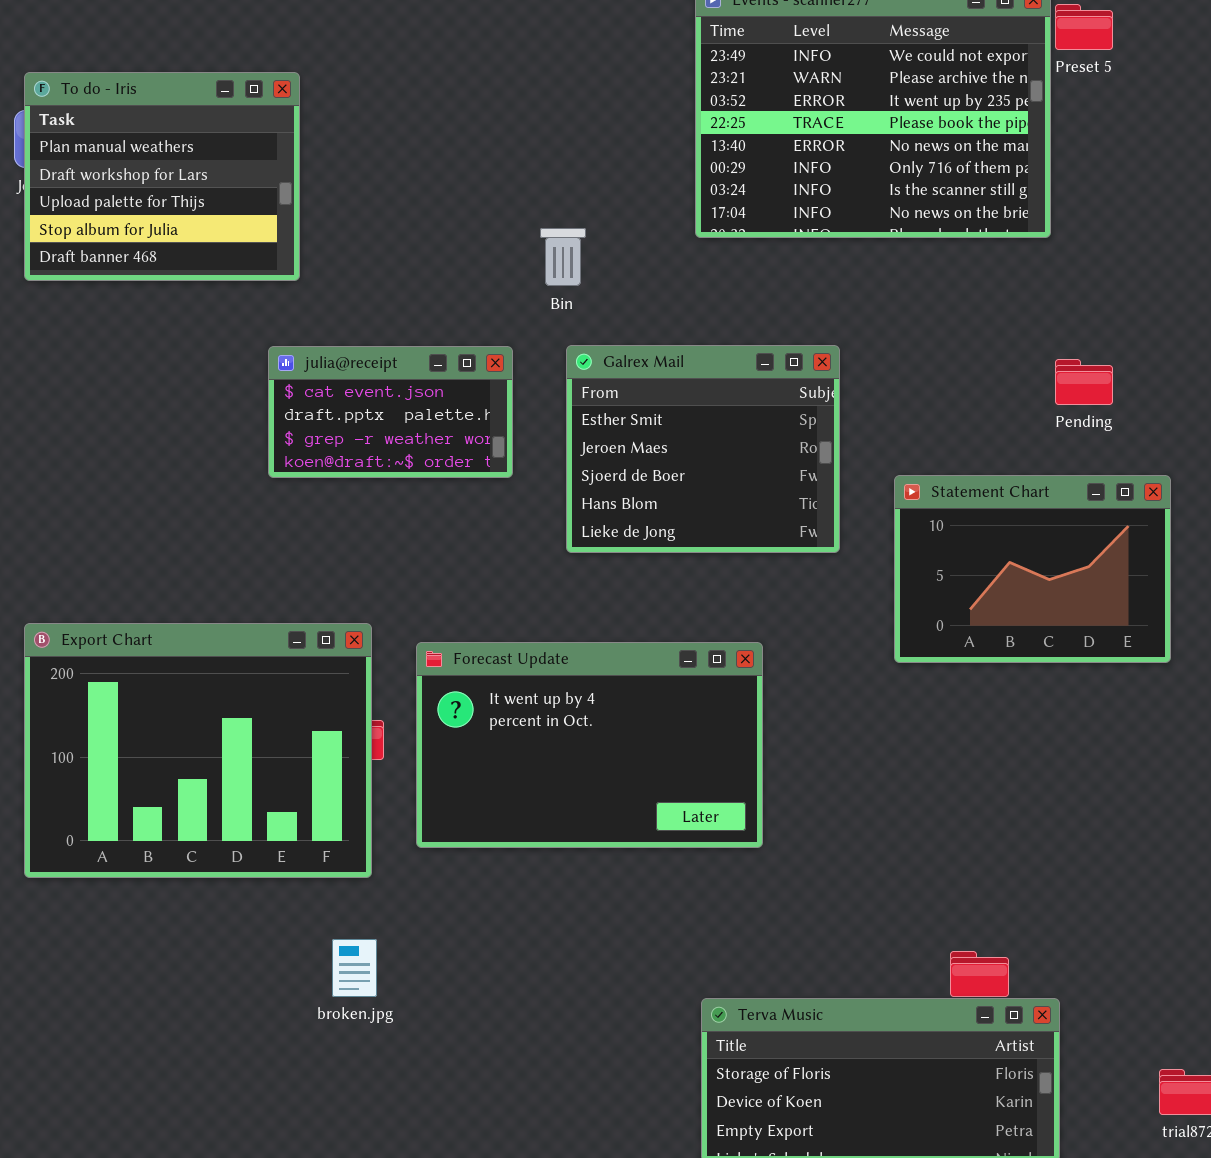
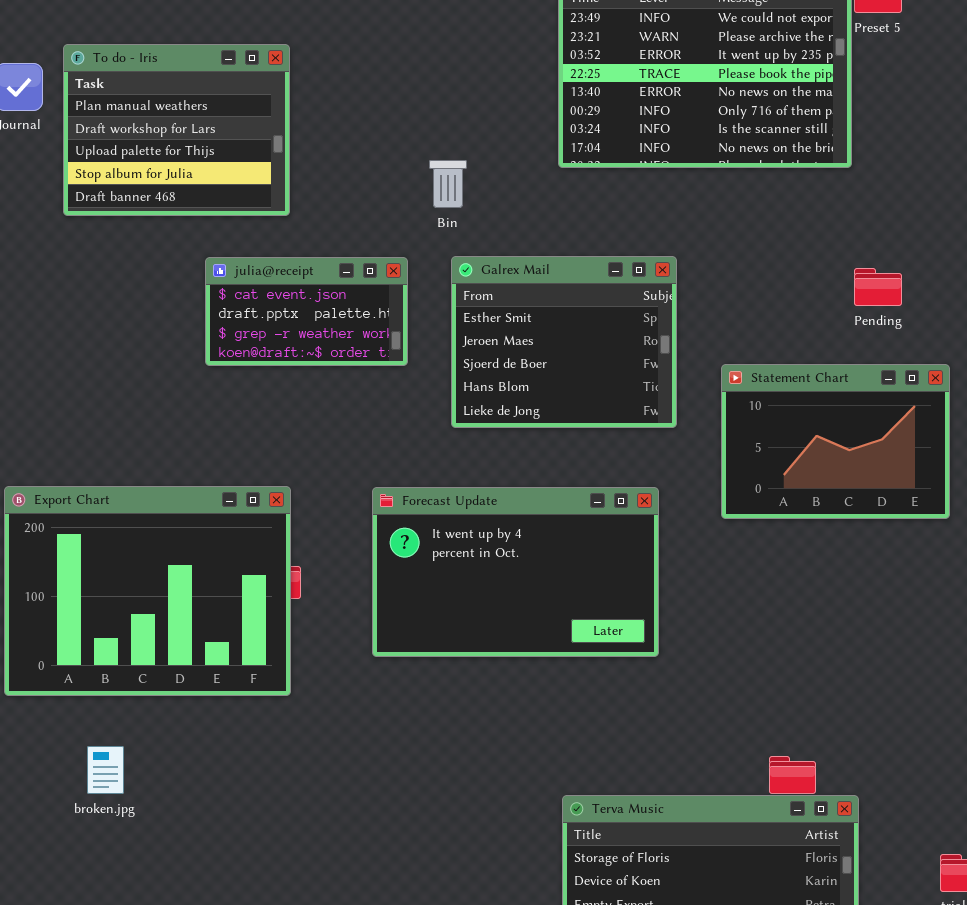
To do - Iris: [24,72,300,281] -> [63,44,290,216], moved
Forecast Update: [416,642,763,848] -> [372,487,659,657], moved
broken.jpg: [332,939,377,997] -> [87,746,124,794], moved

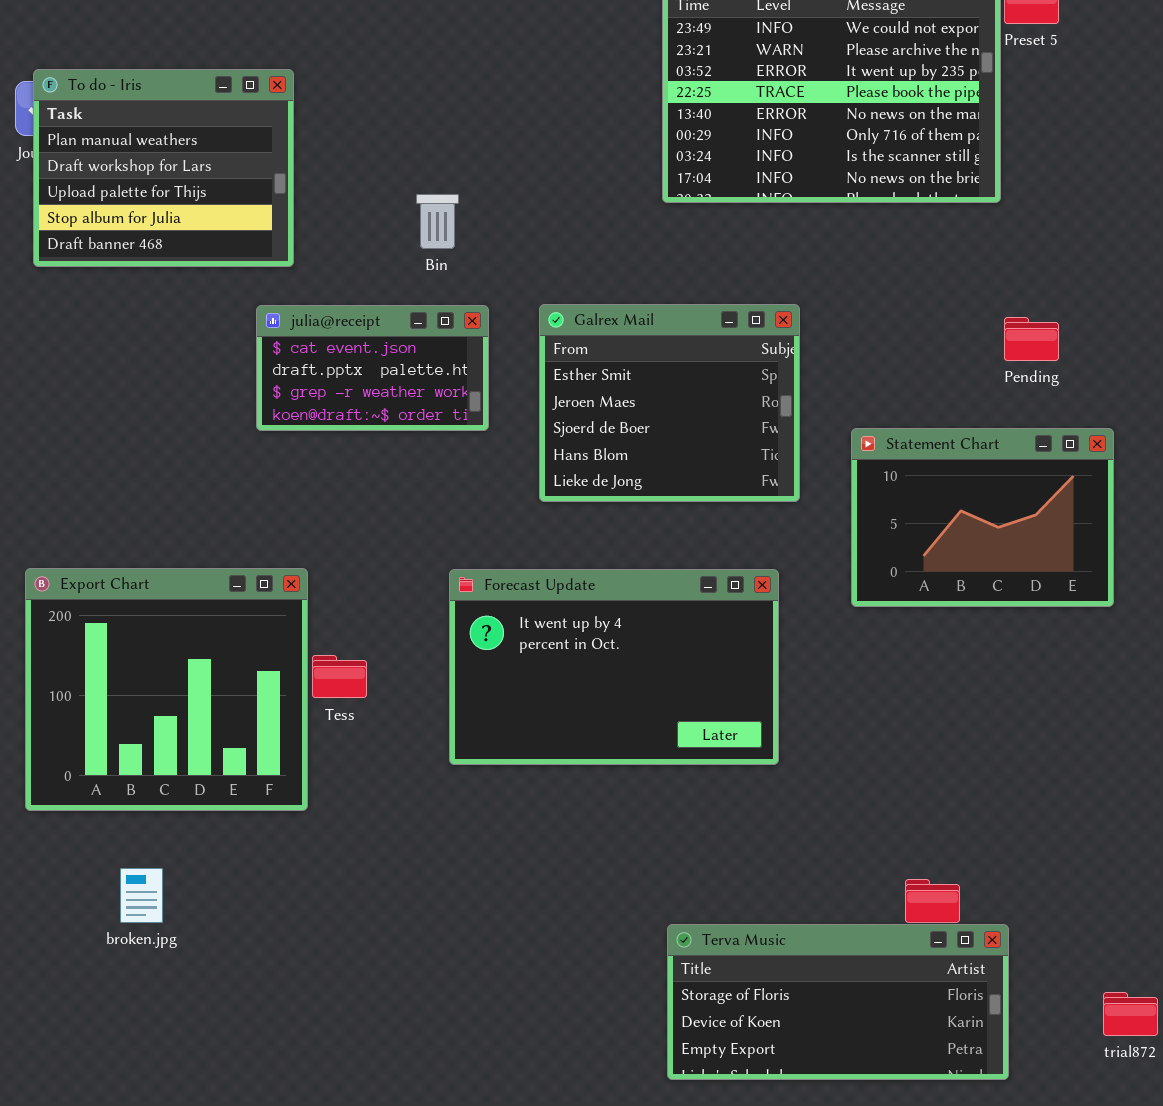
To do - Iris: [63,44,290,216] -> [33,69,294,267], moved
Bin: [429,160,467,208] -> [416,194,459,249], moved
Export Chart: [4,486,291,696] -> [25,568,308,811], resized

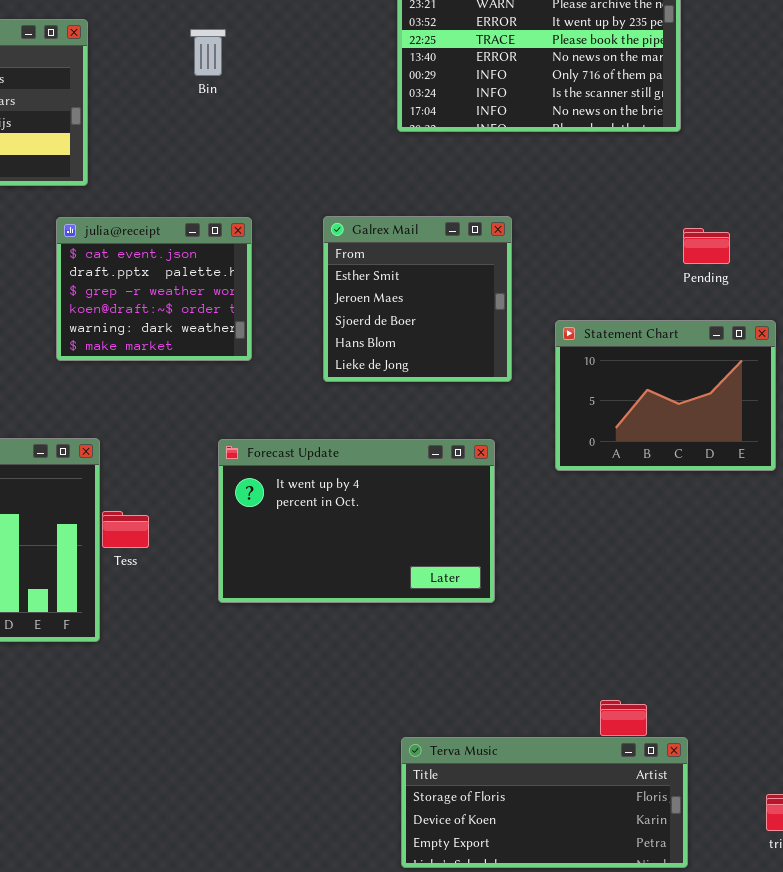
Bin: [416,194,459,249] -> [190,29,226,76], moved
Galrex Mail: [539,304,800,502] -> [323,216,512,382], resized
julia@receipt: [256,305,489,431] -> [56,217,252,361], resized

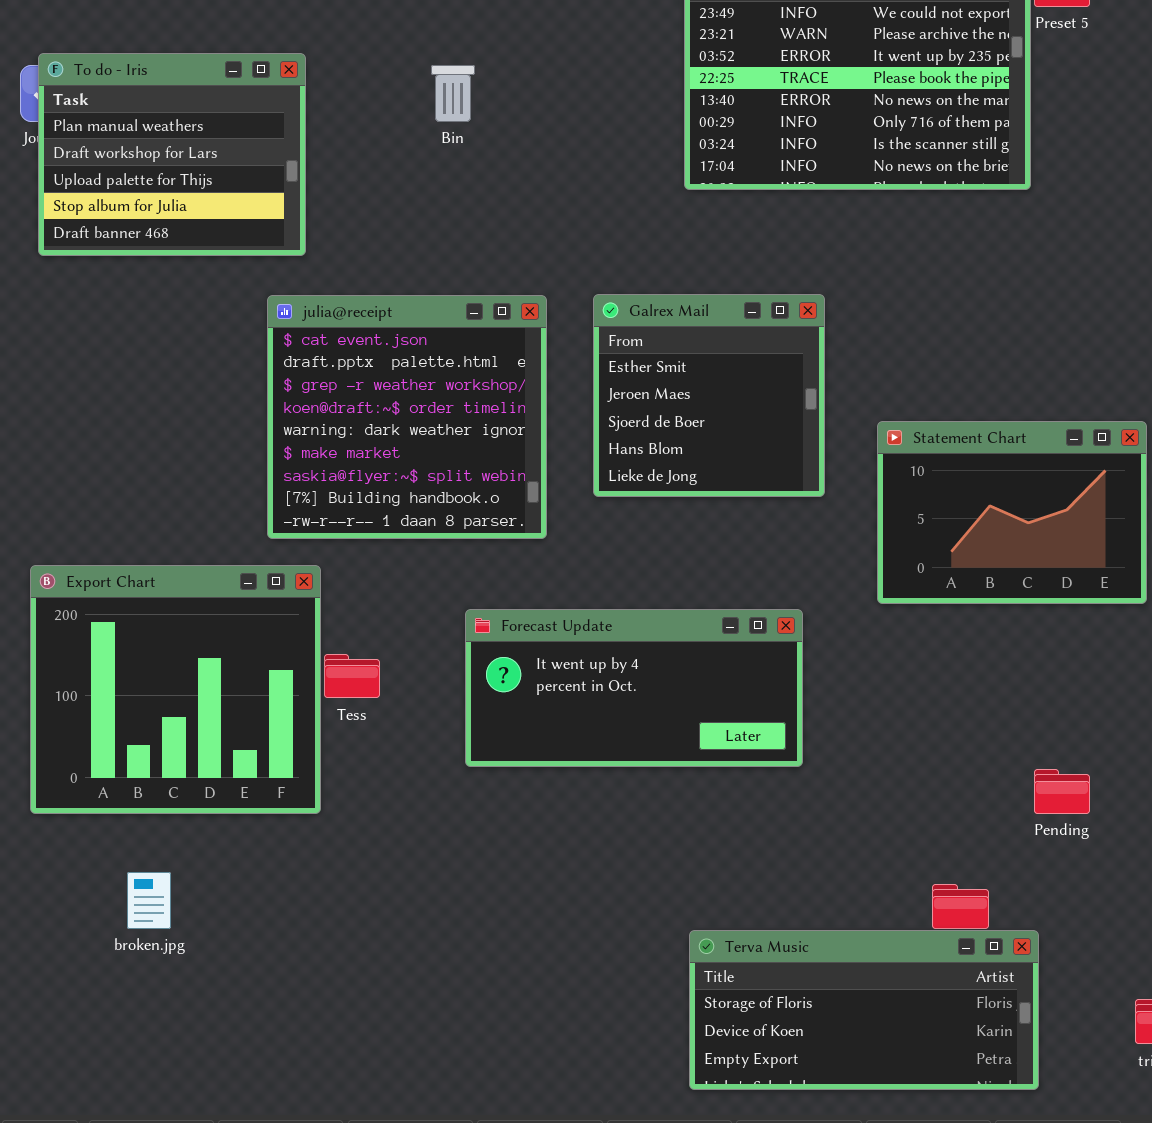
julia@receipt: [56,217,252,361] -> [267,295,547,539], resized
Pending: [683,228,730,264] -> [1034,769,1090,814], moved
Forecast Update: [218,439,495,603] -> [465,609,803,767], resized

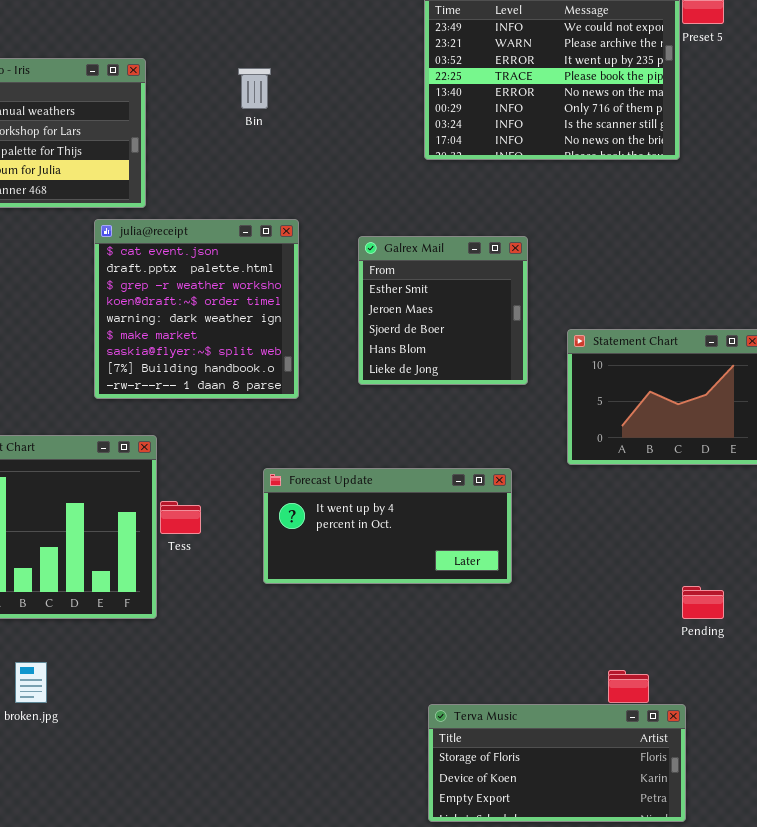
julia@receipt: [267,295,547,539] -> [94,219,299,399], moved

